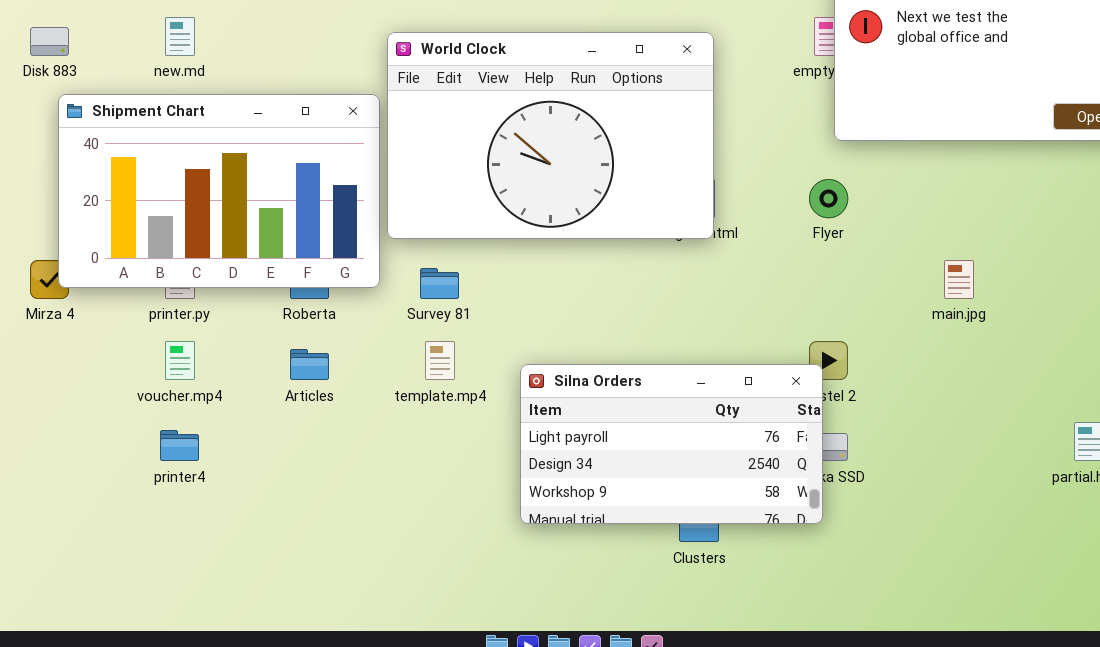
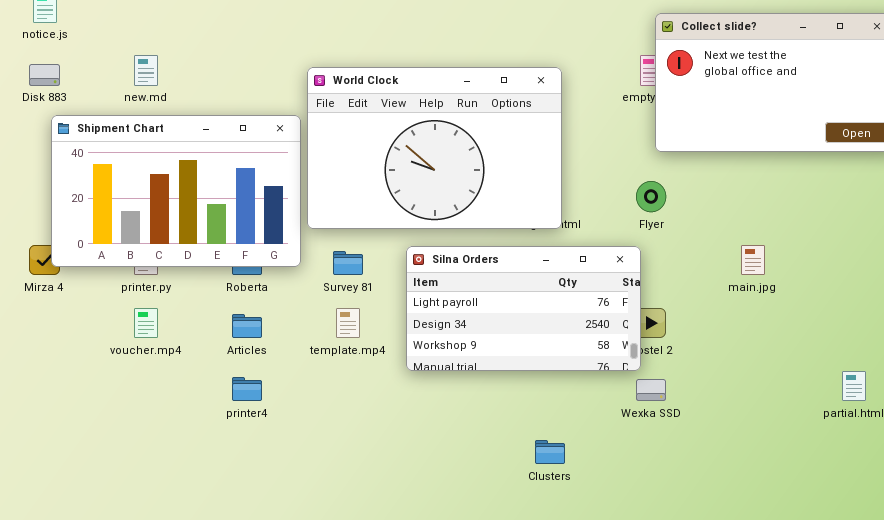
Silna Orders: [520,364,823,524] -> [406,246,641,371], moved
printer4: [160,430,199,461] -> [232,377,262,401], moved

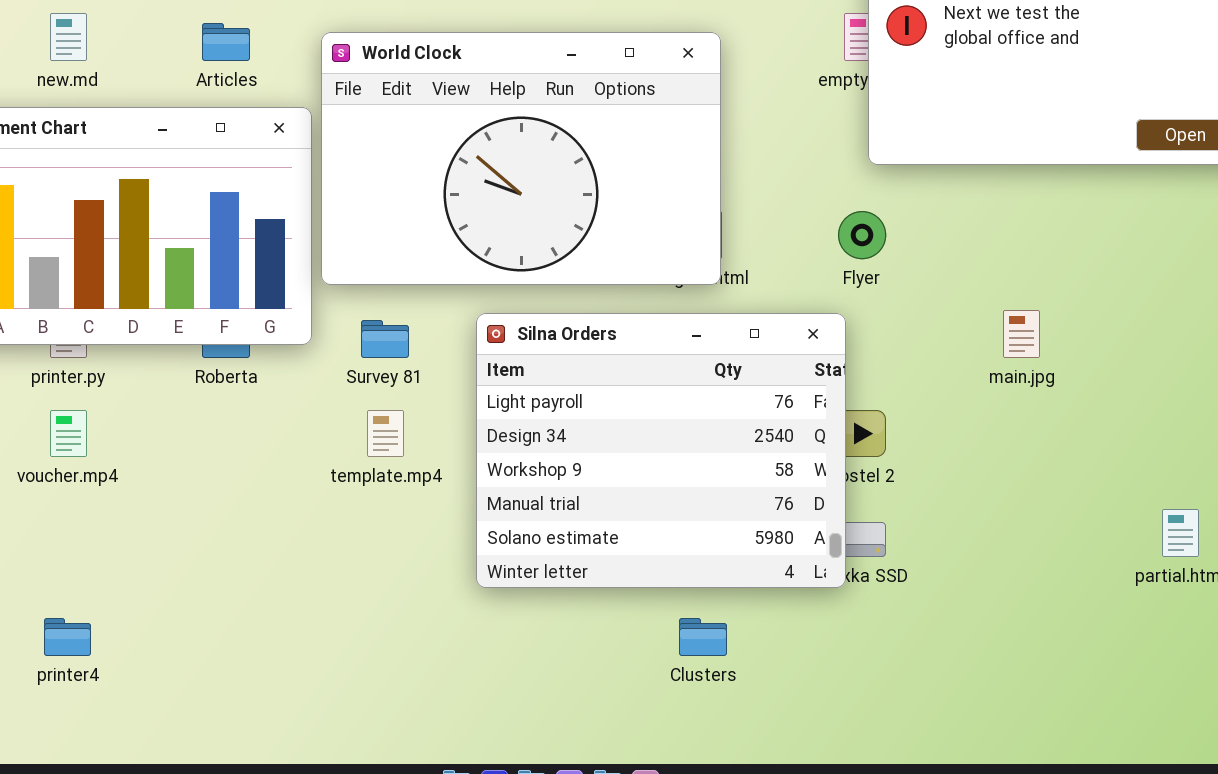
Silna Orders: [406,246,641,371] -> [476,313,846,588], resized
Articles: [232,314,262,338] -> [202,23,250,61], moved
printer4: [232,377,262,401] -> [44,618,91,656], moved

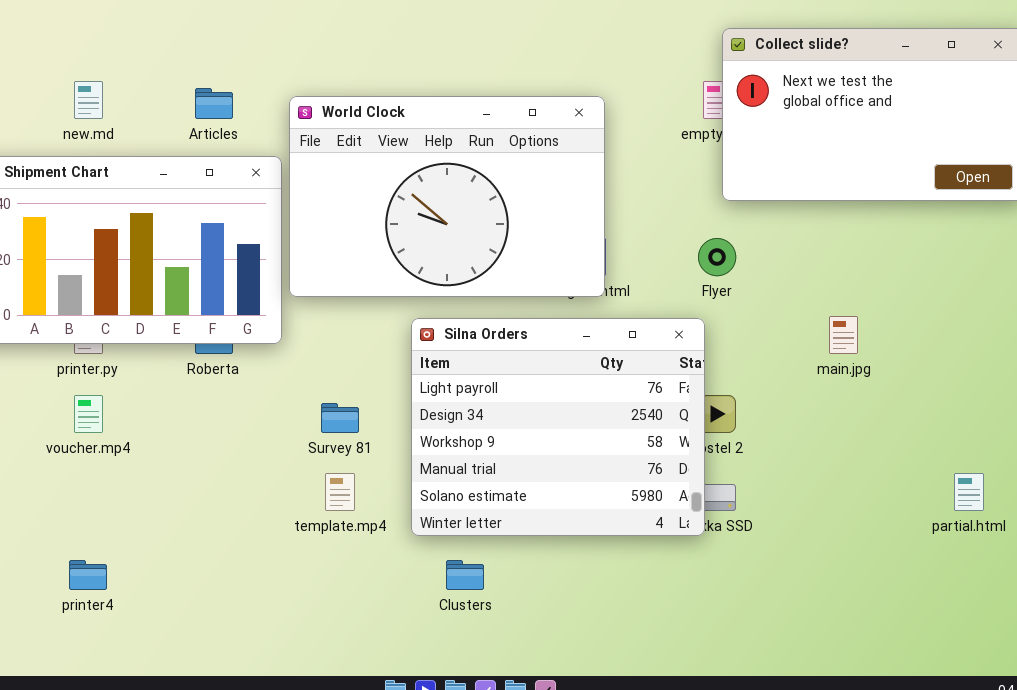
Survey 81: [361,320,409,358] -> [321,403,359,433], moved
template.mp4: [367,410,404,457] -> [325,473,355,511], moved
Clusters: [679,618,727,656] -> [446,560,484,590], moved

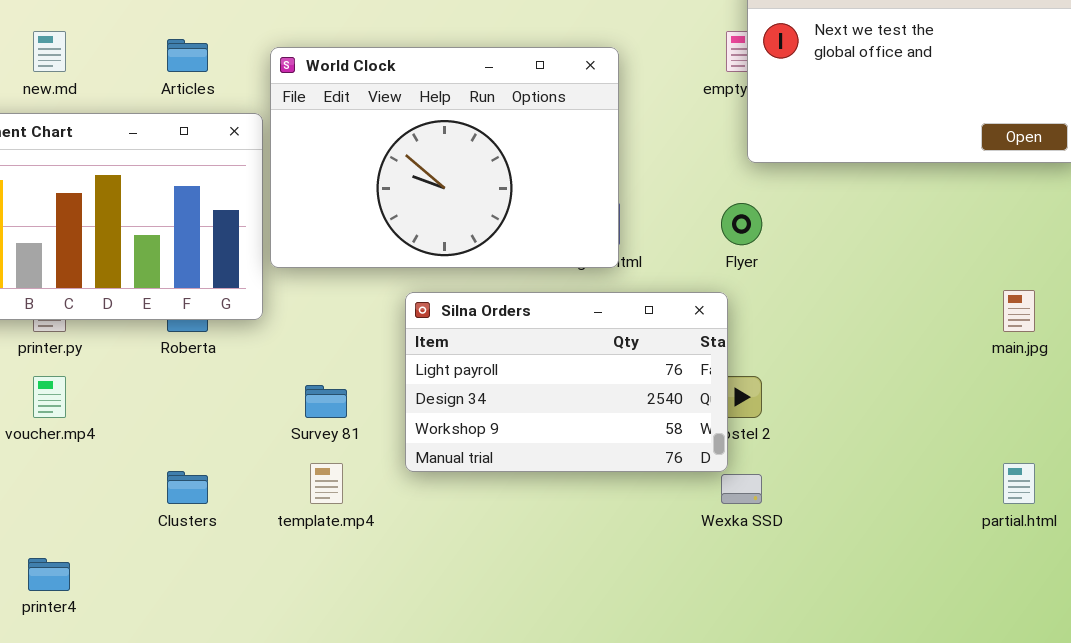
main.jpg: [829,316,858,354] -> [1003,290,1035,332], moved
Silna Orders: [411,318,705,536] -> [405,292,728,472], resized
Clusters: [446,560,484,590] -> [167,471,208,504], moved

